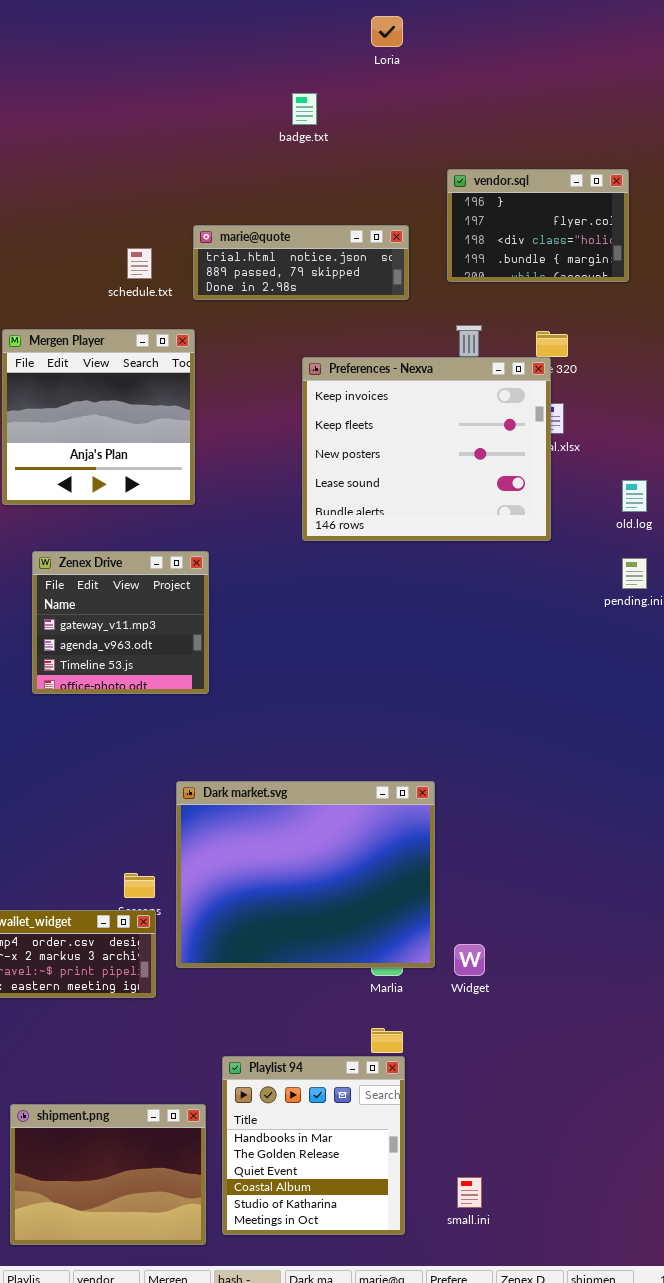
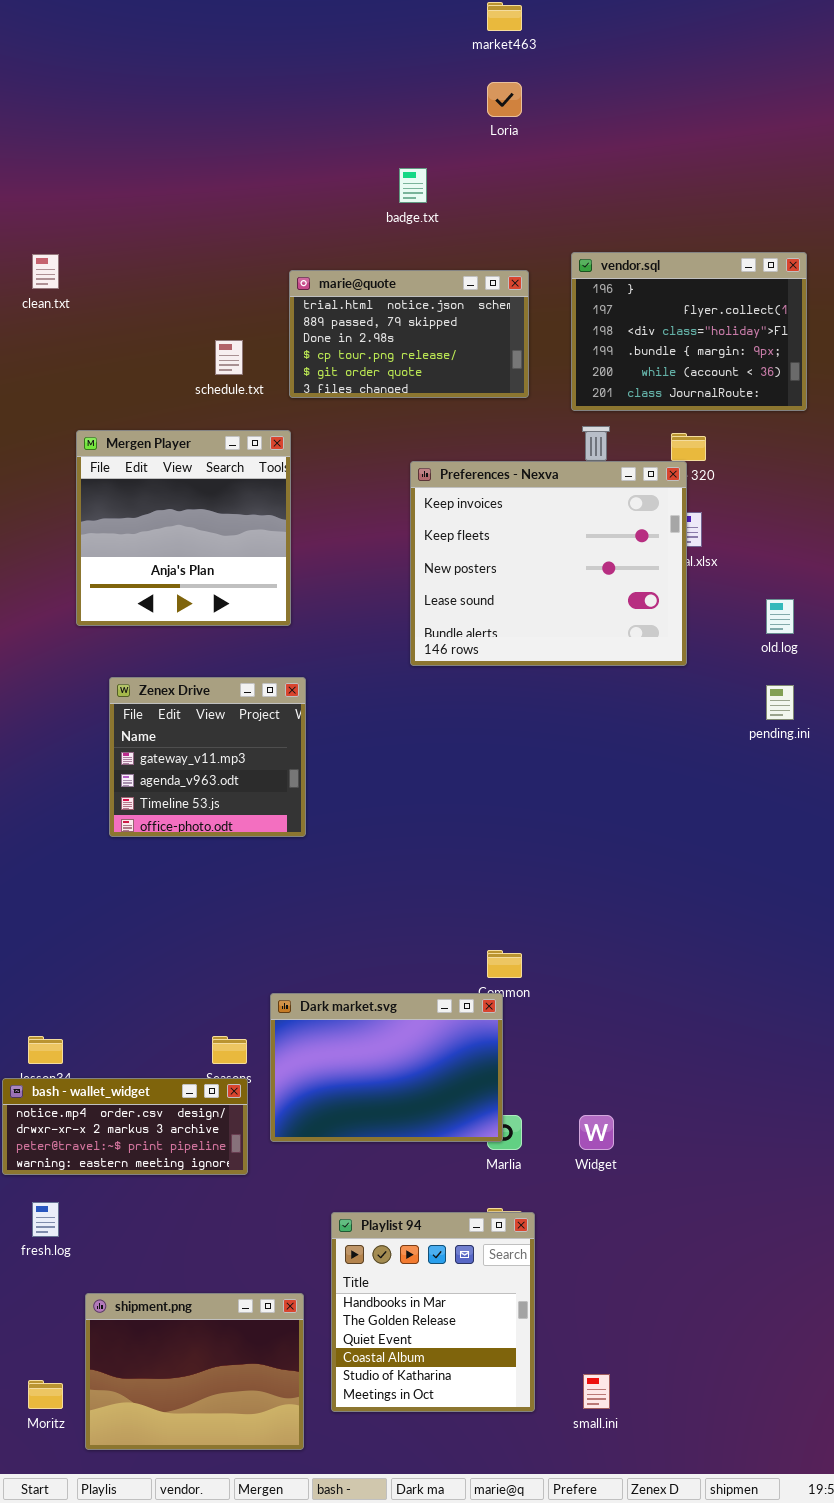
vendor.sql: [447,169,629,282] -> [571,252,807,411], resized
marie@quote: [193,225,409,300] -> [289,270,529,398], resized
Dark market.svg: [176,781,435,968] -> [270,993,503,1142], resized
Playlist 94: [222,1056,405,1235] -> [331,1212,535,1412], moved

